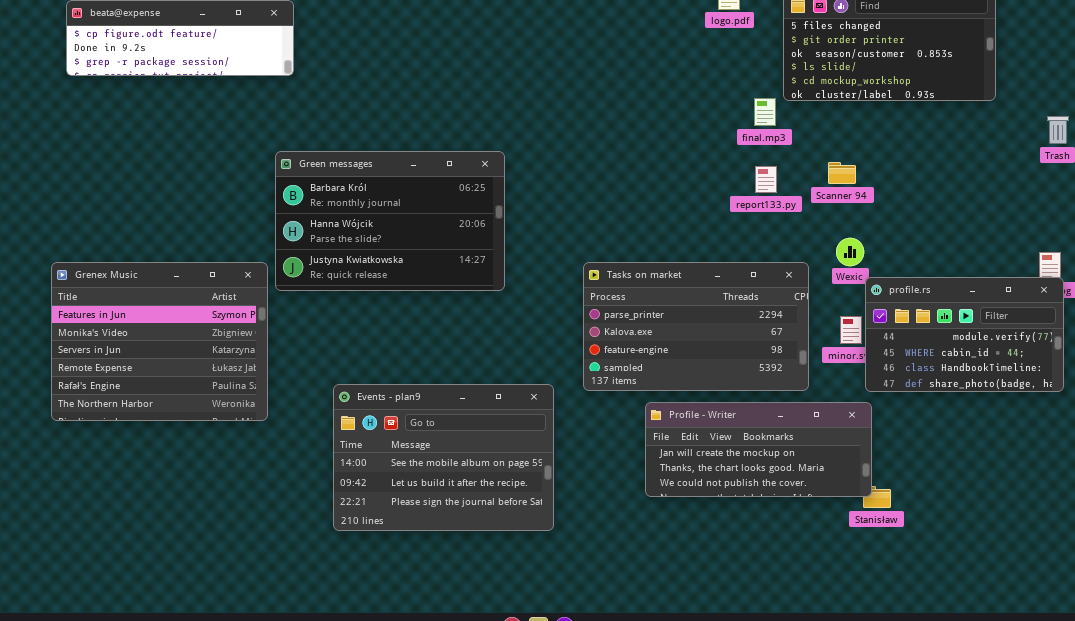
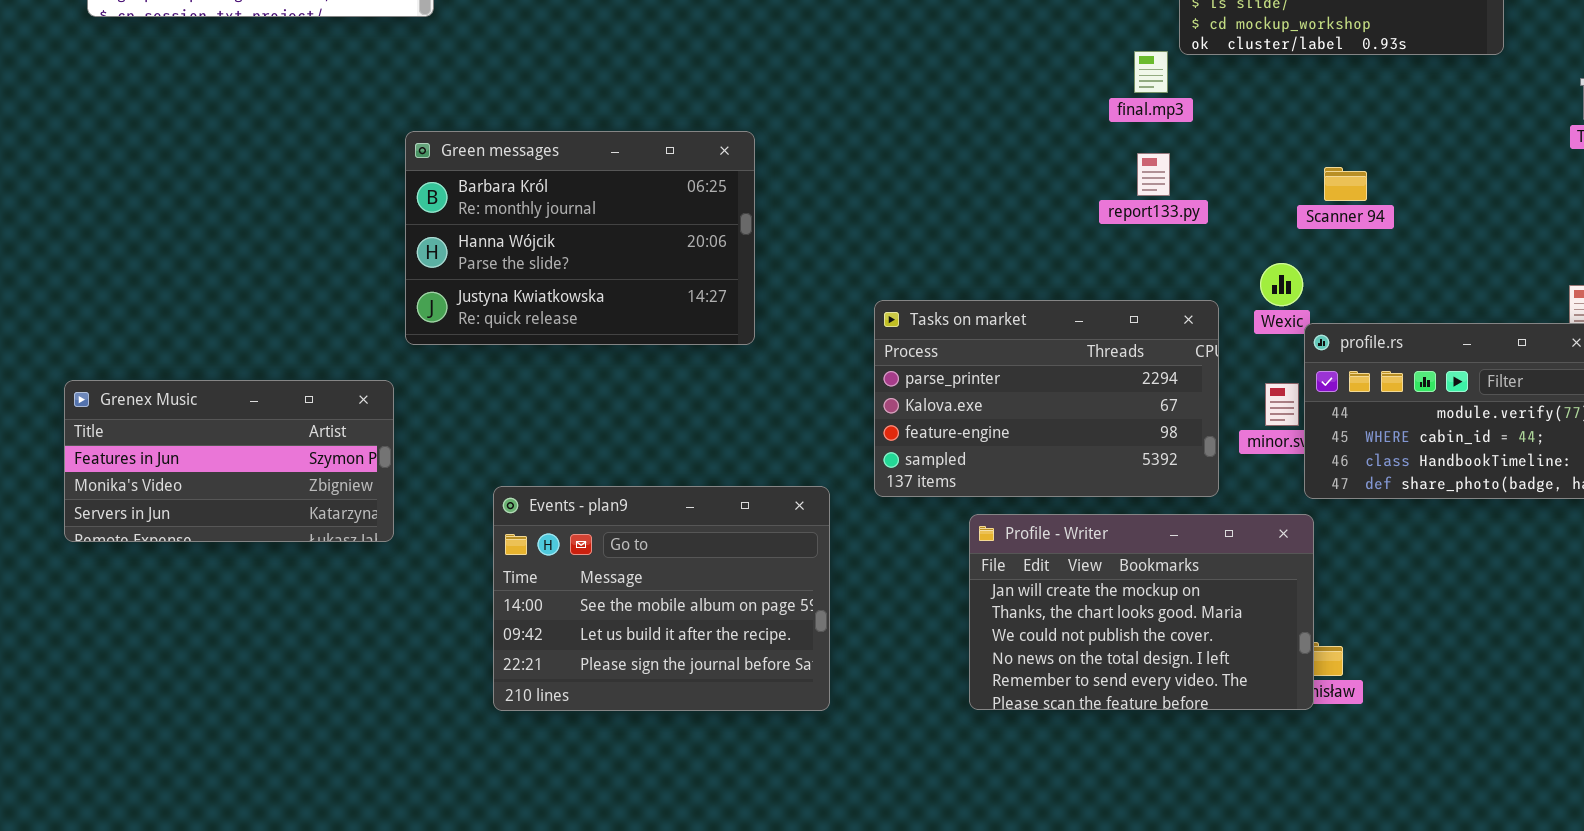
Scanner 94: [828,162,856,184] -> [1324,167,1367,201], moved
Grenex Music: [51,262,268,421] -> [64,380,394,542], resized
Profile - Writer: [645,402,872,497] -> [969,514,1314,710], resized

